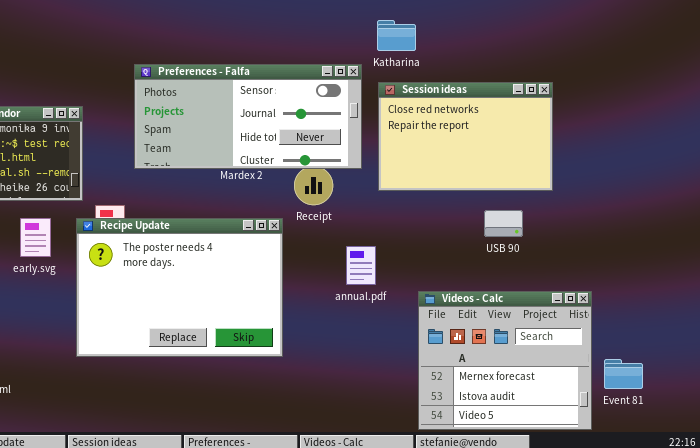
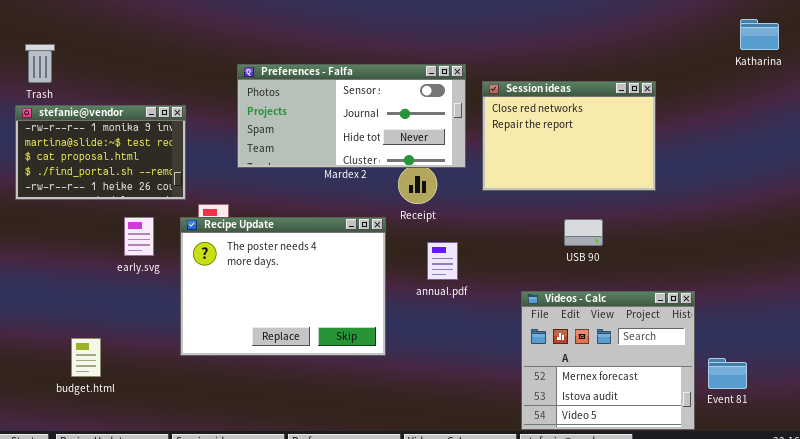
Katharina: [377,20,416,51] -> [740,19,779,50], moved
USB 90: [484,210,523,237] -> [564,219,603,246], moved
annual.pdf: [346,246,376,285] -> [427,242,458,280], moved

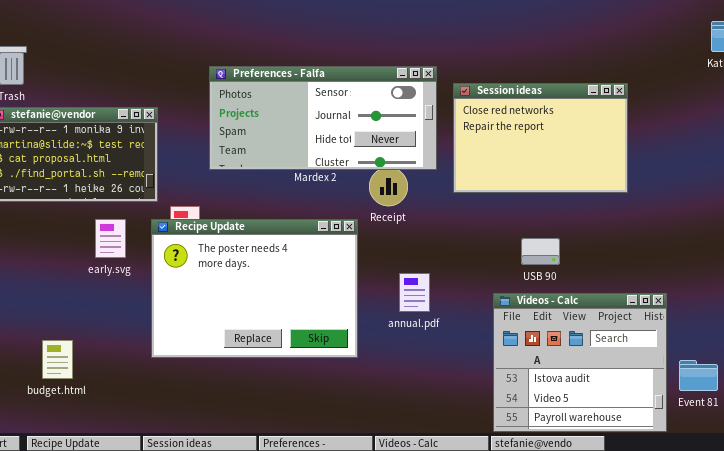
USB 90: [564,219,603,246] -> [521,238,560,265], moved
annual.pdf: [427,242,458,280] -> [399,273,430,312], moved
Videos - Calc: [521,291,695,430] -> [493,293,667,432], scrolled down 1 row

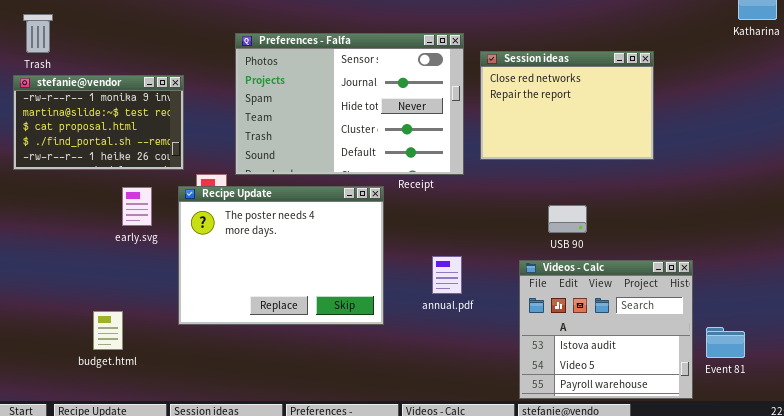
Preferences - Falfa: [209,66,437,170] -> [235,33,464,175], resized
annual.pdf: [399,273,430,312] -> [432,256,462,294], moved
budget.html: [42,340,73,379] -> [93,311,123,350], moved

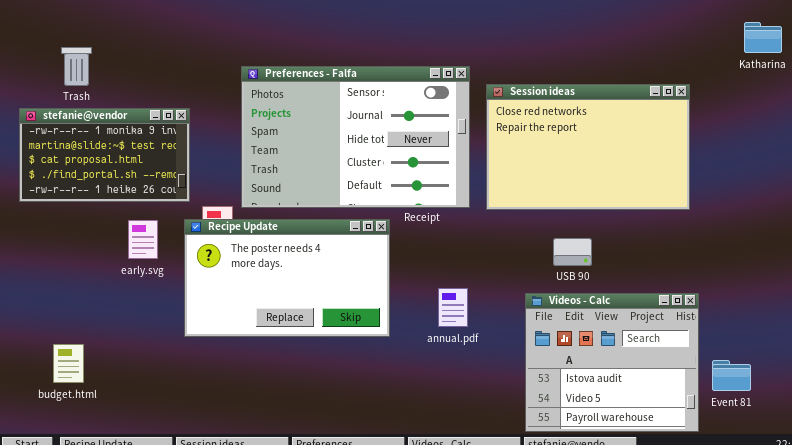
Trash: [23,14,53,53] -> [61,47,92,86], moved
Session ideas: [480,51,654,160] -> [486,84,690,210], resized
Recipe Update: [178,186,384,325] -> [184,219,390,337], resized
budget.html: [93,311,123,350] -> [53,344,84,383], moved

